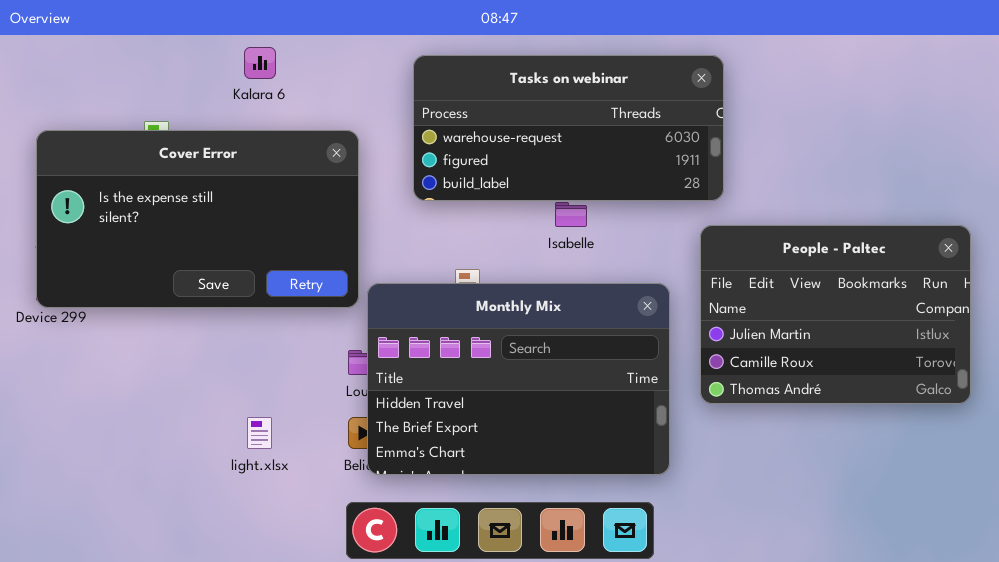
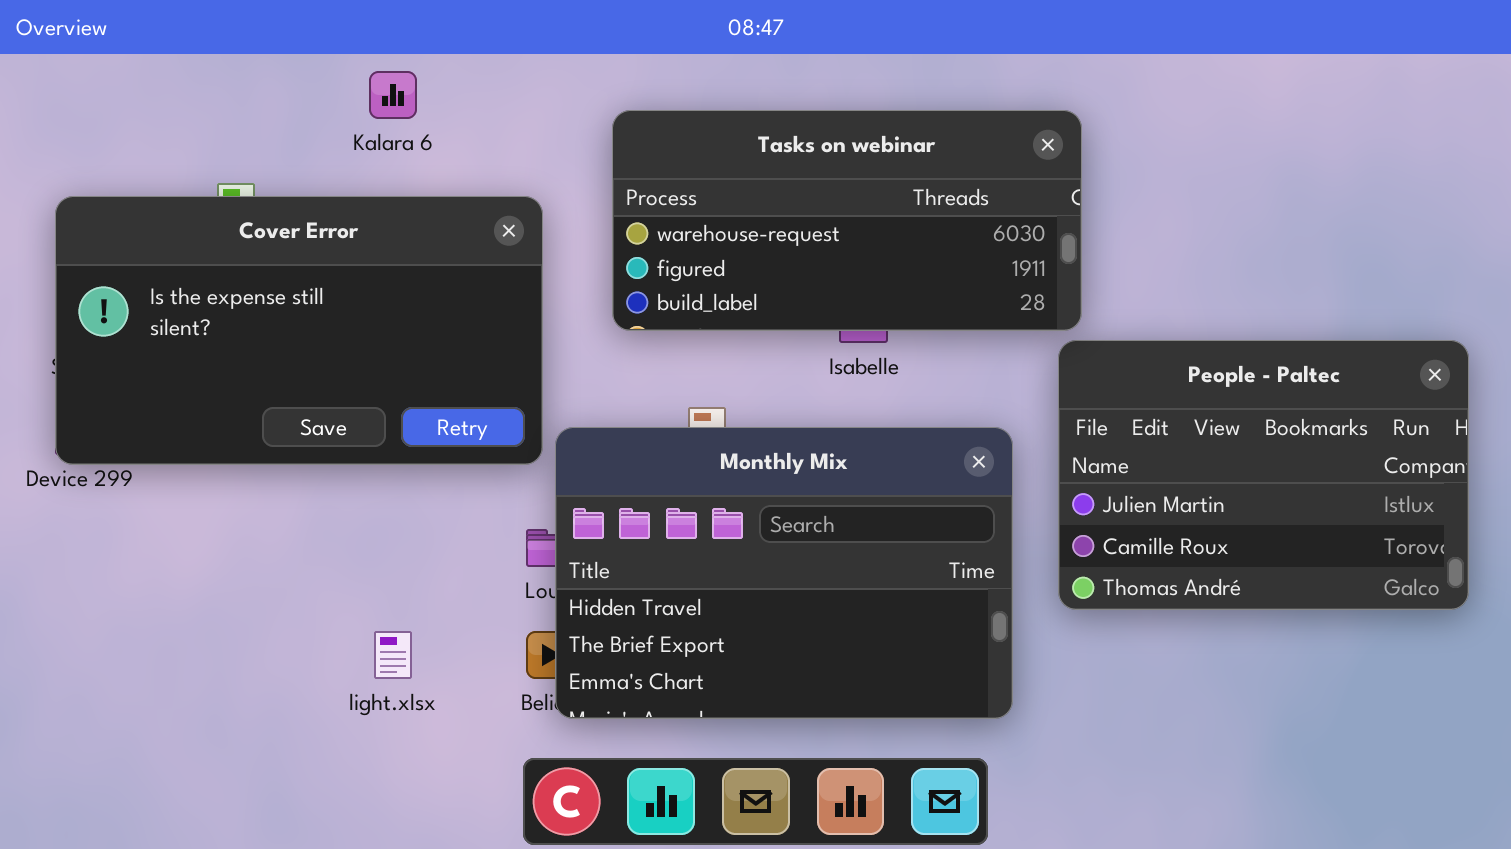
Tasks on webinar: [413,55,724,201] -> [612,110,1082,331], moved

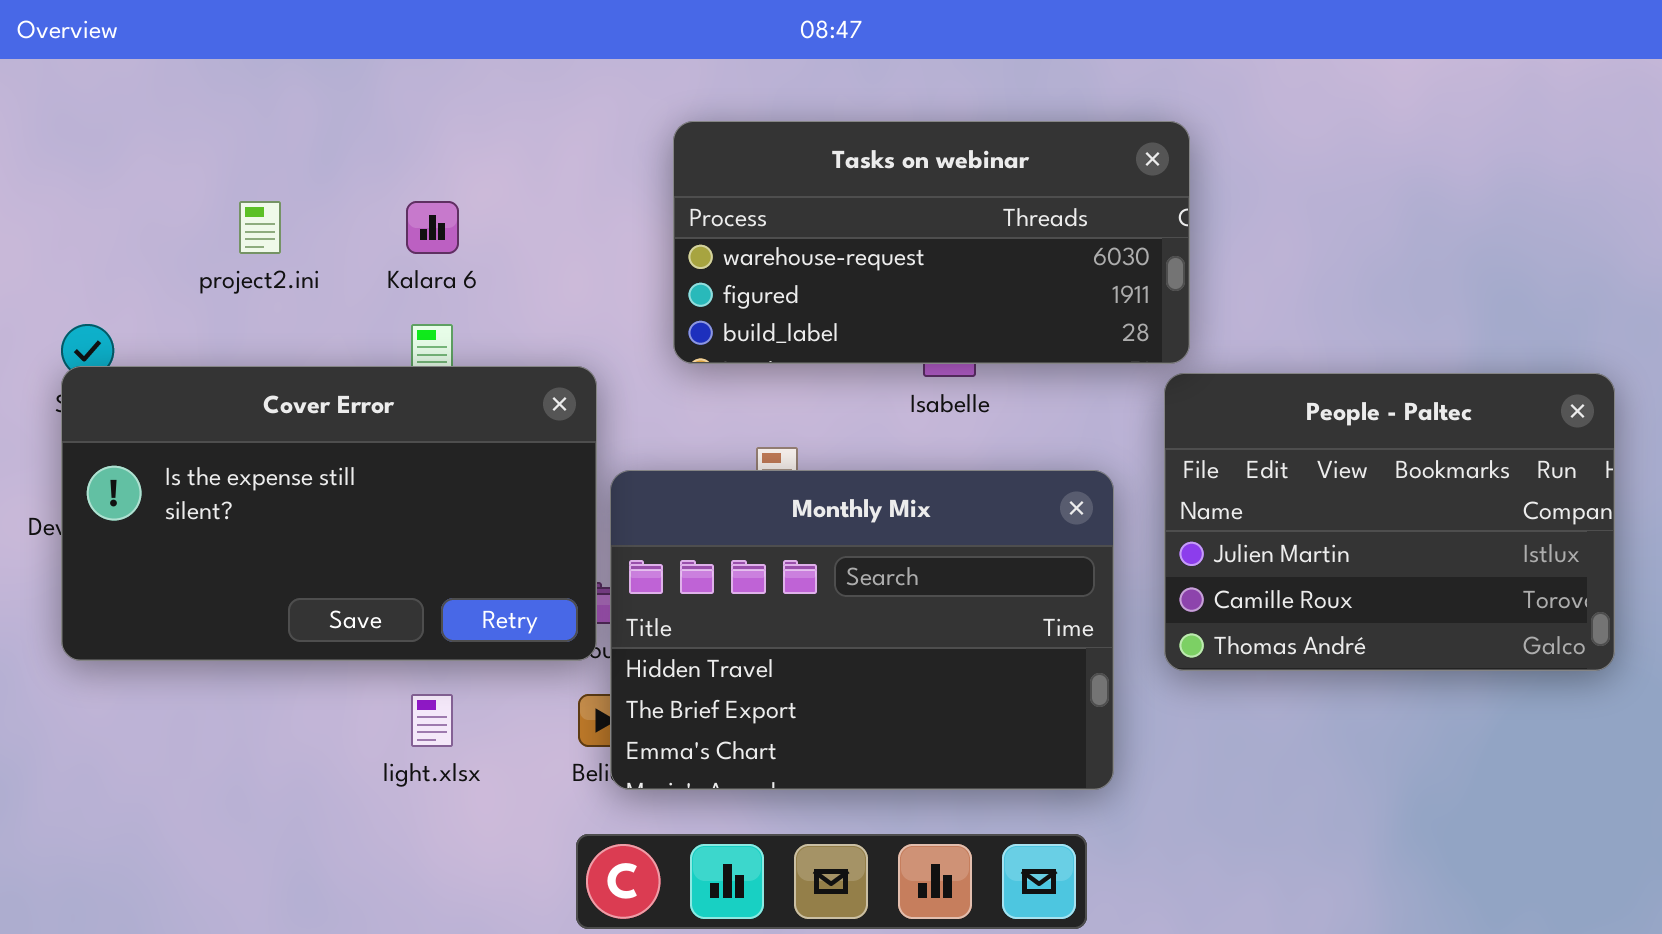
Kalara 6: [369,71,417,119] -> [406,201,459,254], moved
Cover Error: [55,196,543,465] -> [61,366,597,661], moved

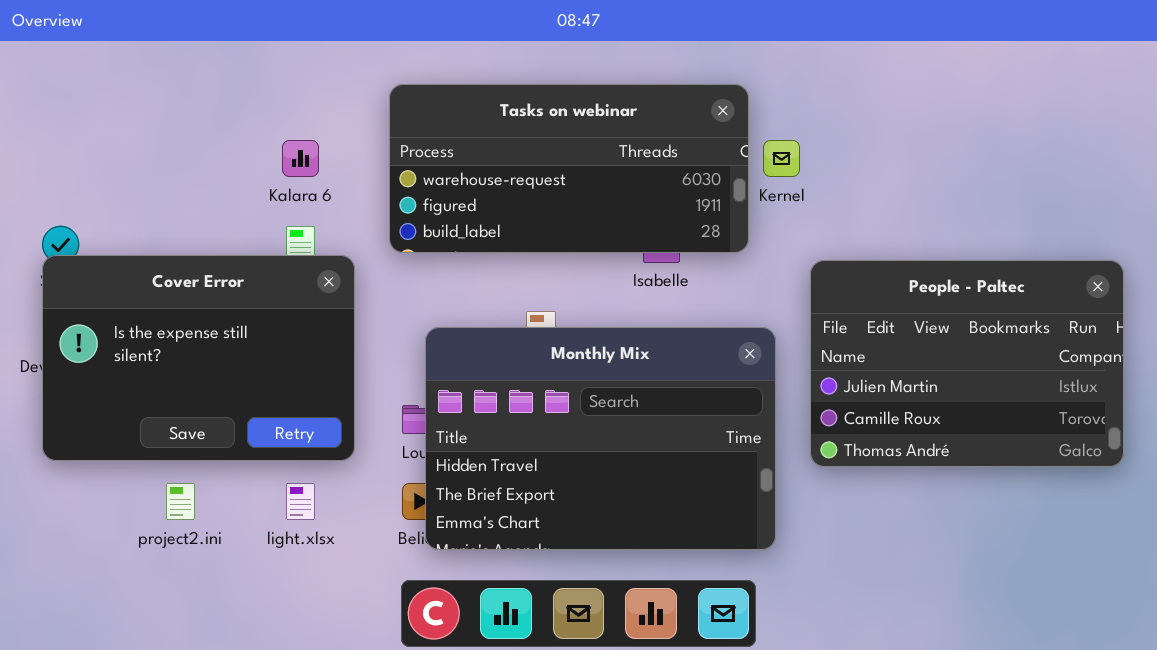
Tasks on webinar: [673,121,1190,364] -> [389,84,749,253], moved
project2.ini: [239,201,281,254] -> [166,483,195,520], moved
Cover Error: [61,366,597,661] -> [42,255,355,461], resized

